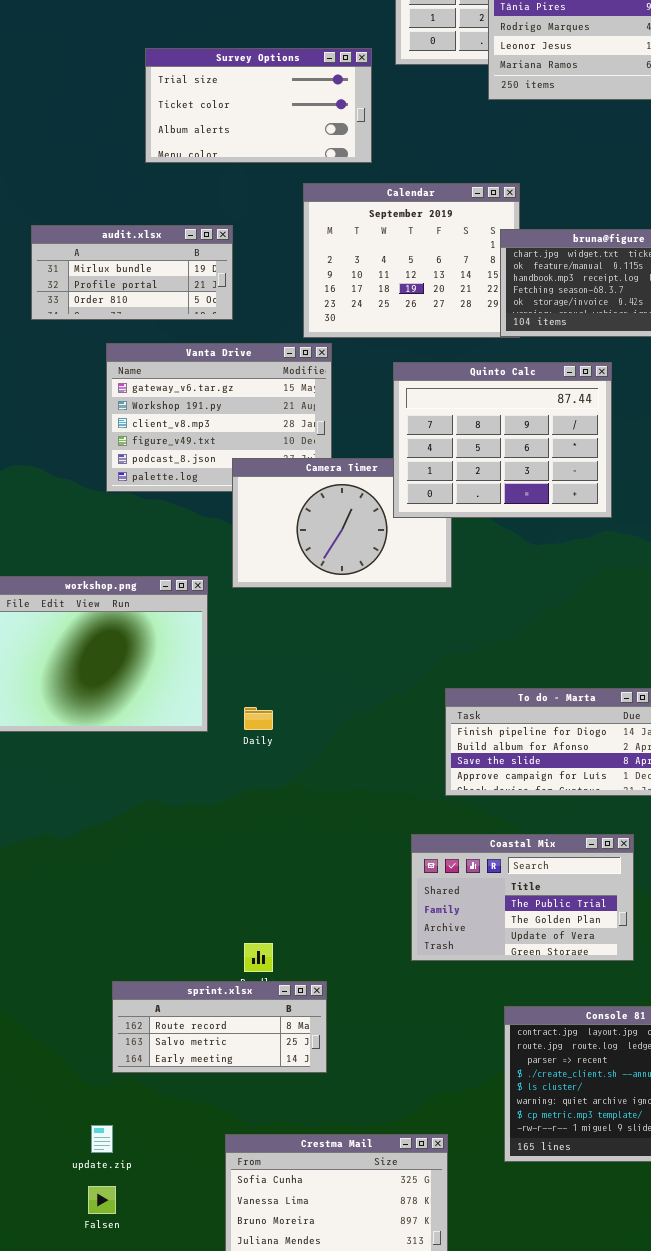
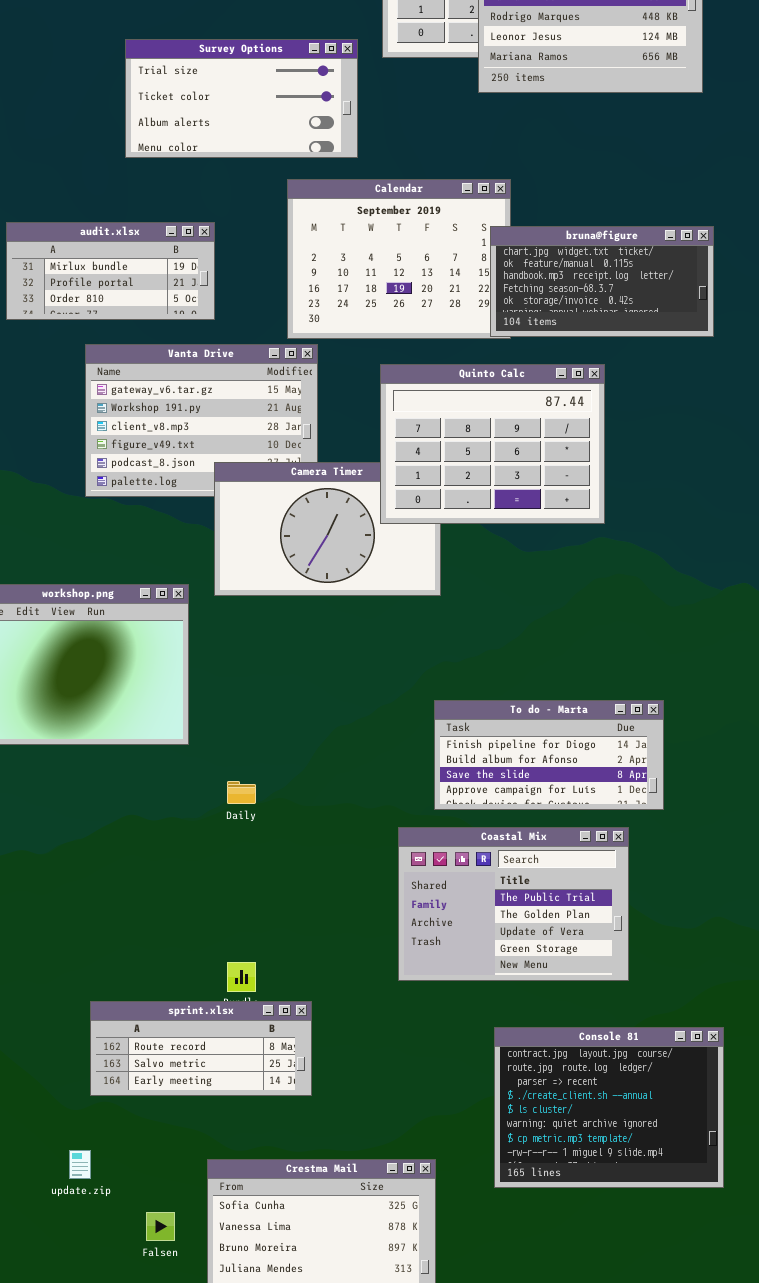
Daily: [244,707,273,730] -> [227,781,256,804], moved
Coastal Mix: [411,834,634,961] -> [398,827,629,981], resized
Falsen: [88,1186,116,1214] -> [146,1212,175,1241], moved

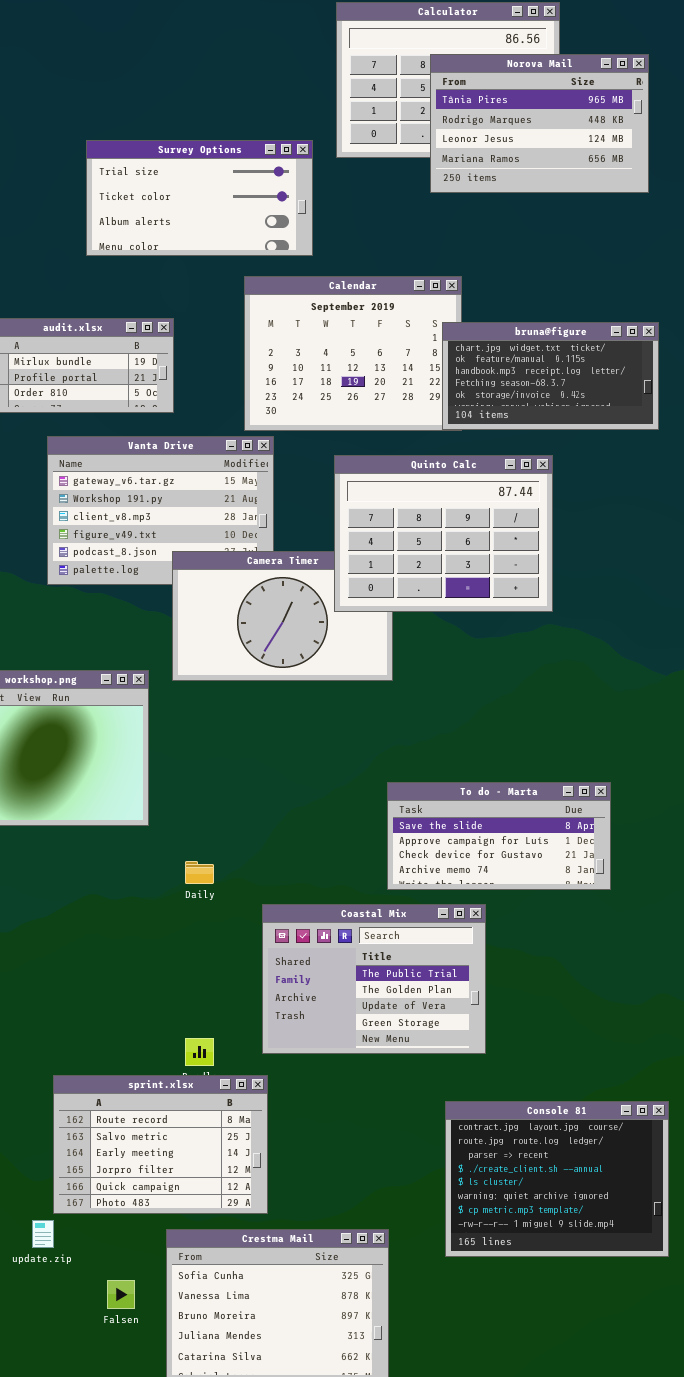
To do - Marta: [434,700,664,810] -> [387,782,611,890], scrolled down 2 rows
Coastal Mix: [398,827,629,981] -> [262,904,486,1054], moved
sprint.xlsx: [90,1001,312,1096] -> [53,1075,268,1214], resized

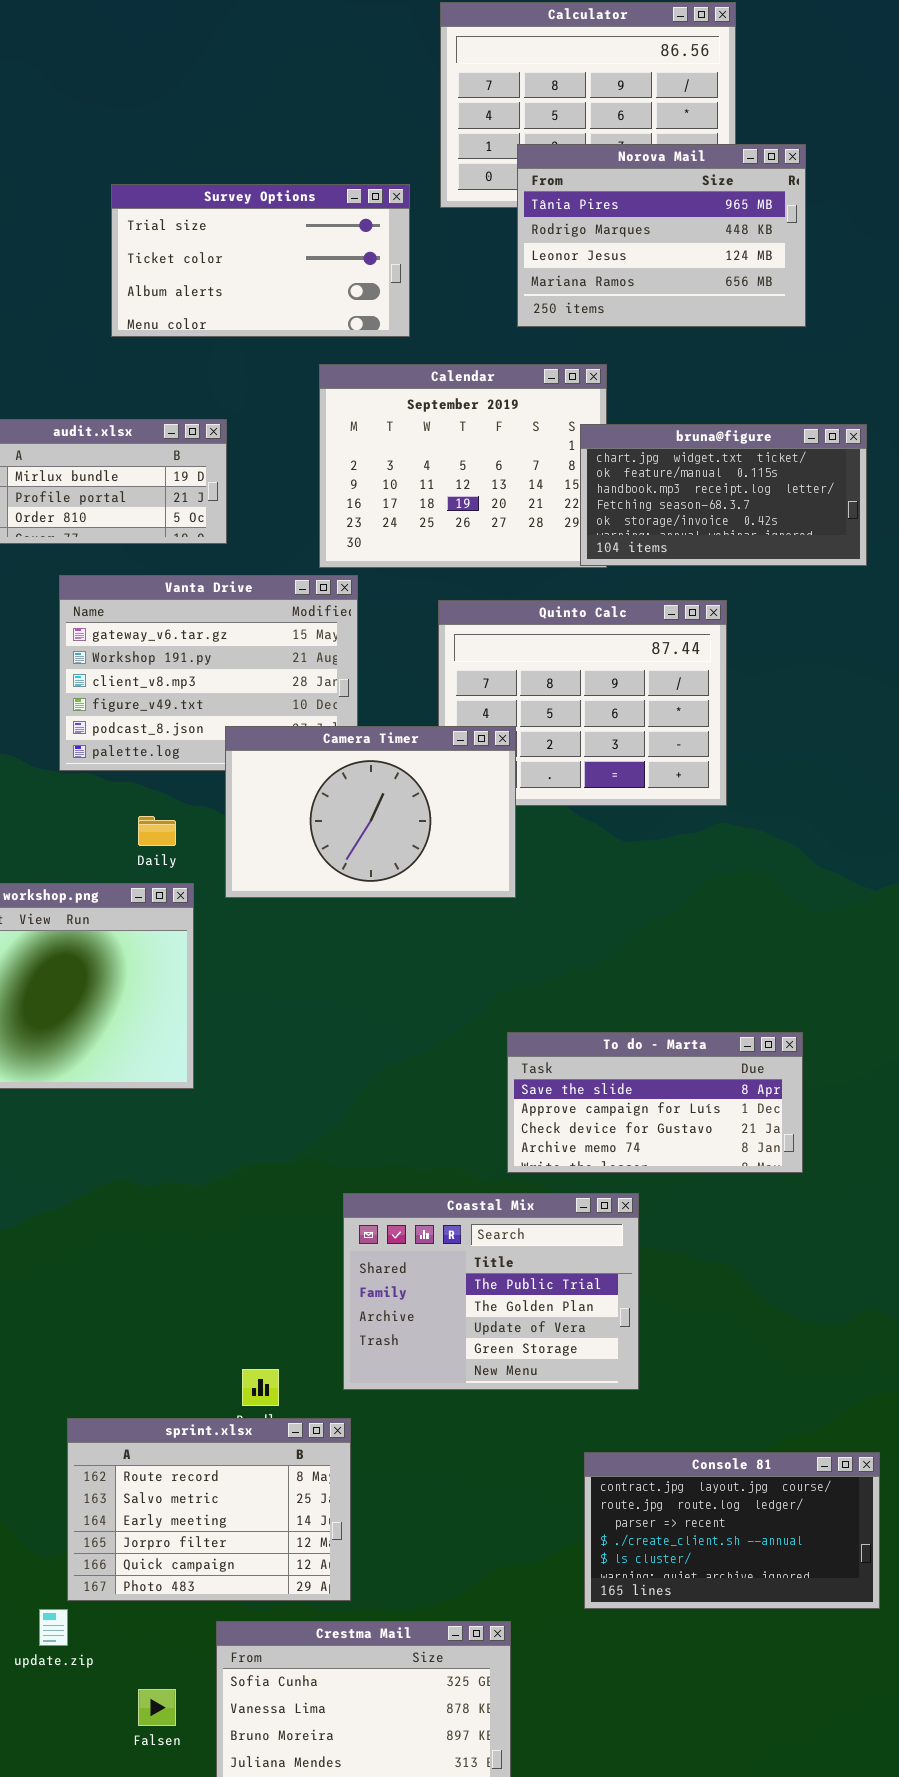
Norova Mail: [430,54,649,193] -> [517,144,806,327], moved
Camera Timer: [172,551,393,681] -> [225,726,516,898], raised
Daily: [185,861,214,884] -> [138,816,176,846], moved
Console 81: [445,1101,669,1257] -> [584,1452,880,1609], resized

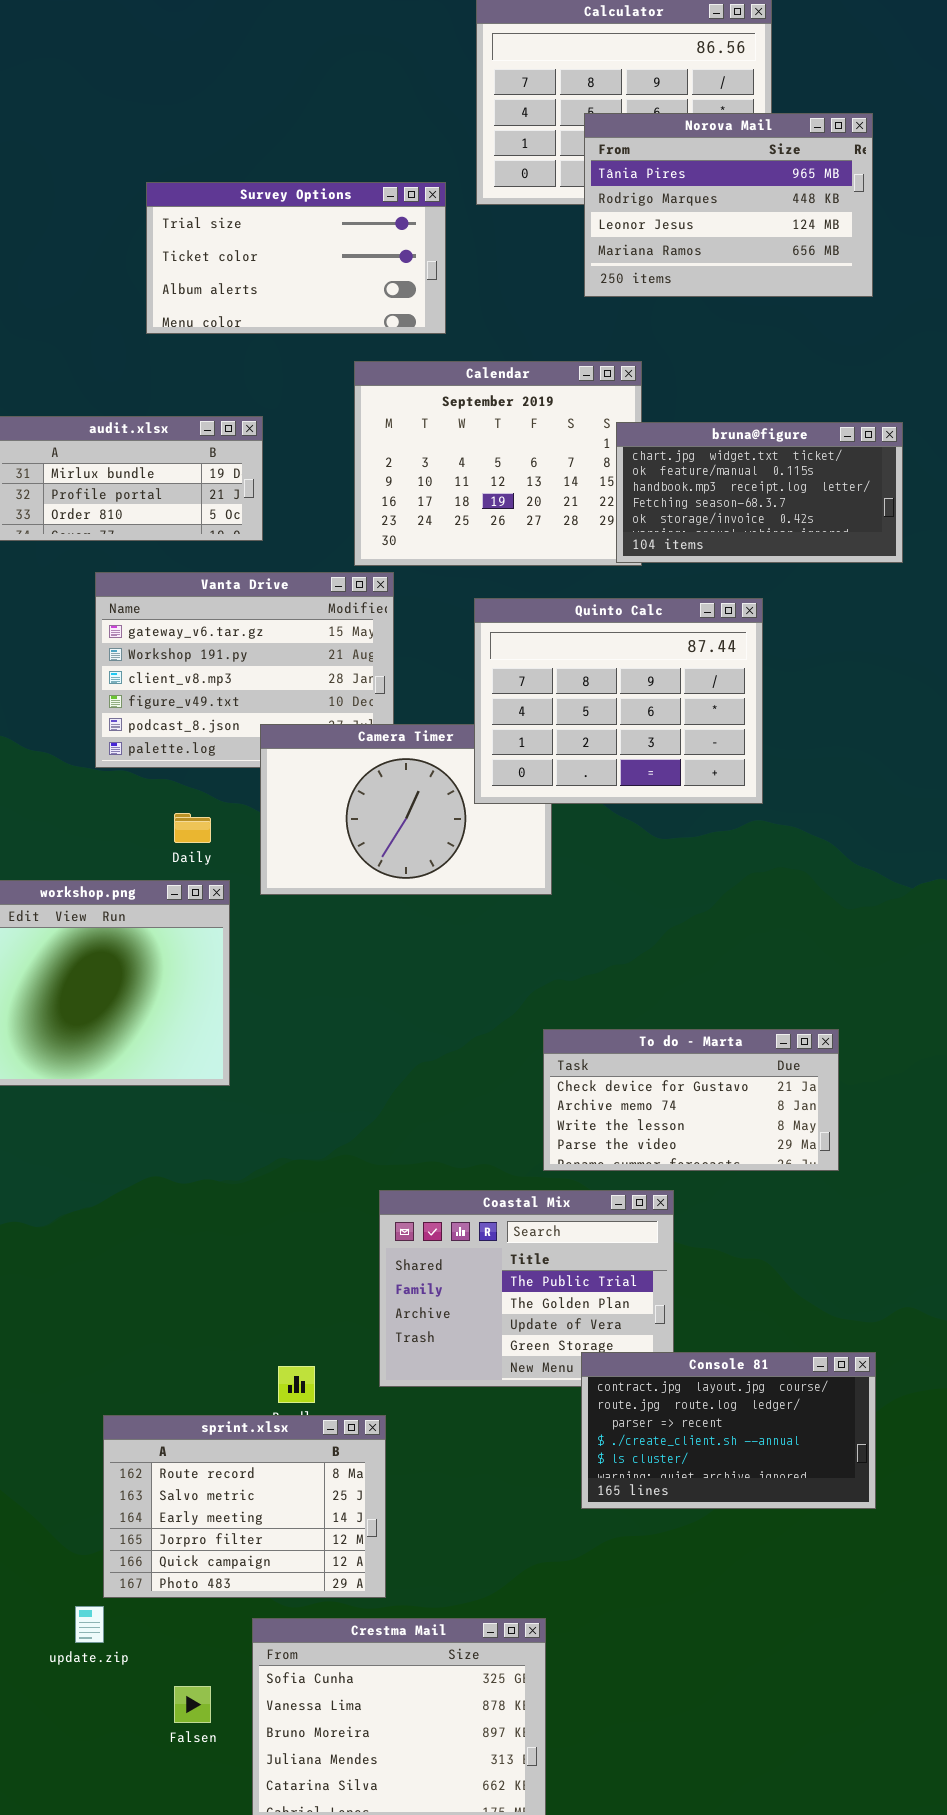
Norova Mail: [517,144,806,327] -> [584,113,873,297], moved
Quinto Calc: [438,600,727,806] -> [474,598,763,804], raised
To do - Marta: [507,1032,803,1173] -> [543,1029,839,1171], scrolled down 2 rows
Console 81: [584,1452,880,1609] -> [581,1352,876,1509], moved

